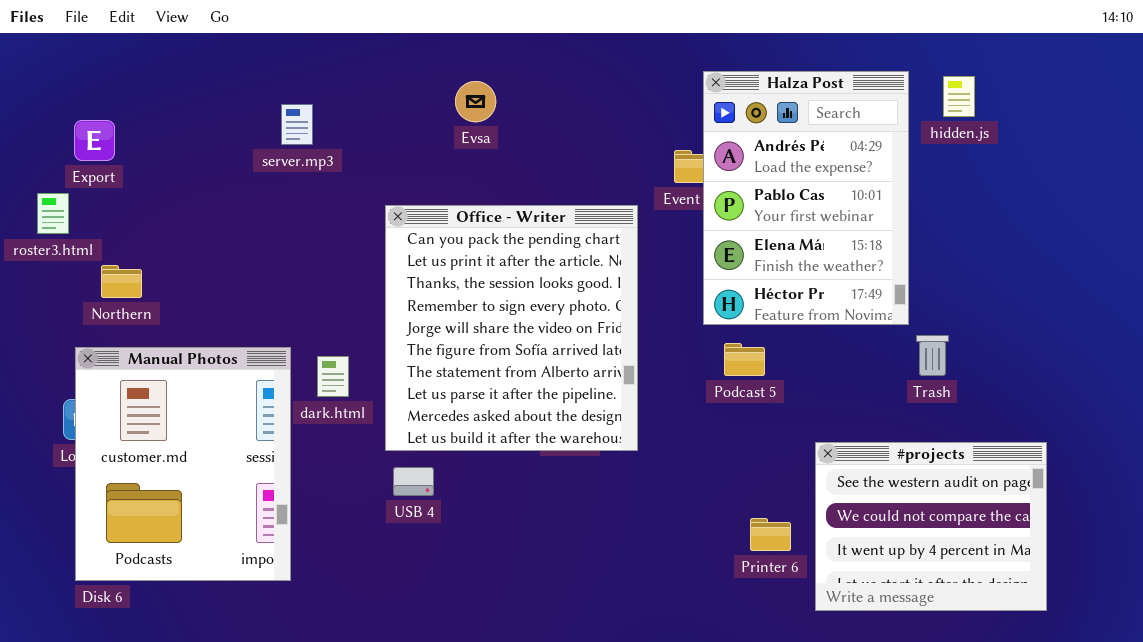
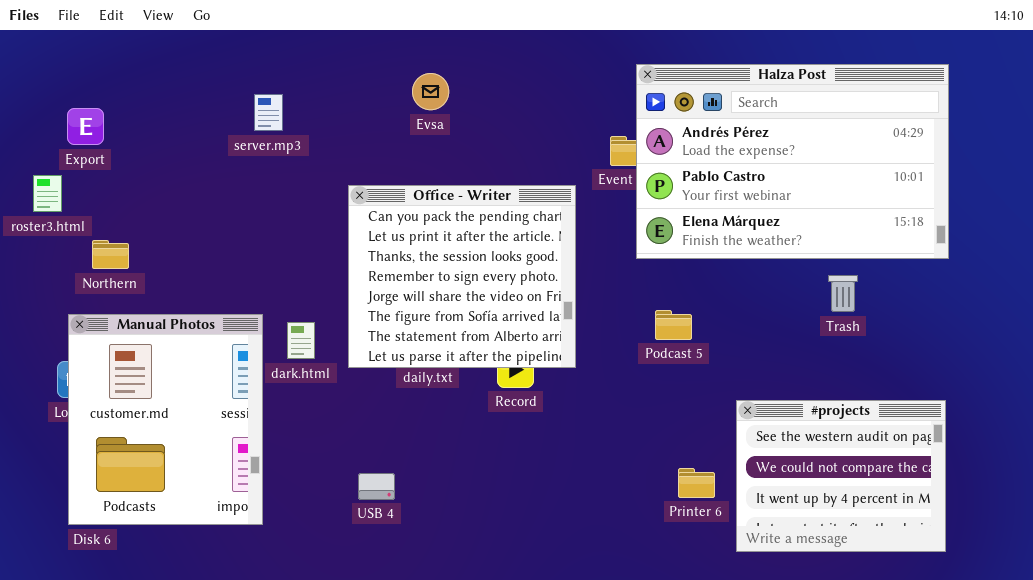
Halza Post: [703,71,909,325] -> [636,64,949,259], resized
Office - Writer: [385,205,638,451] -> [348,185,576,368], resized
Trash: [916,335,949,376] -> [828,275,858,312], moved
USB 4: [393,467,434,496] -> [358,473,395,500], moved

